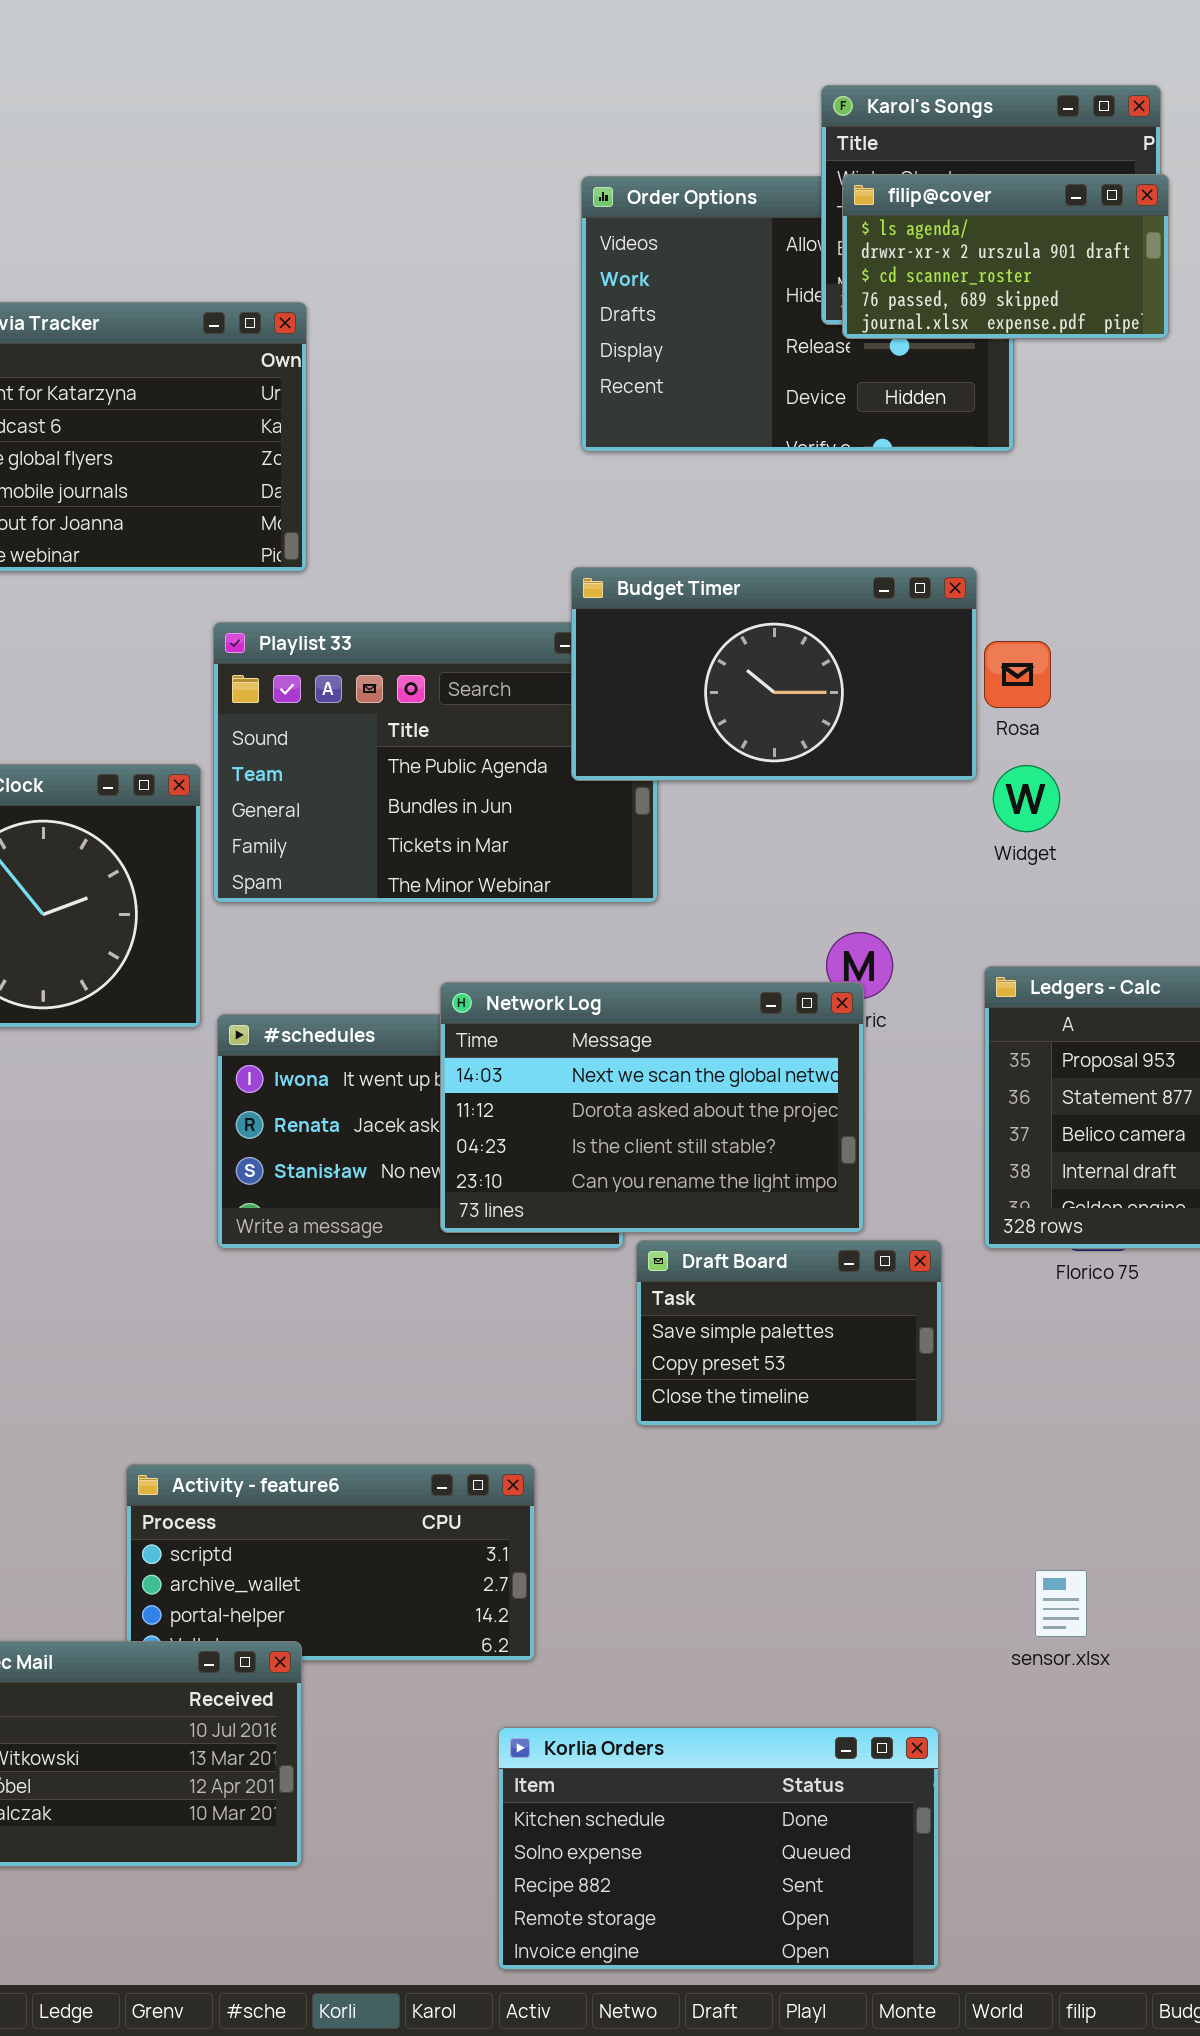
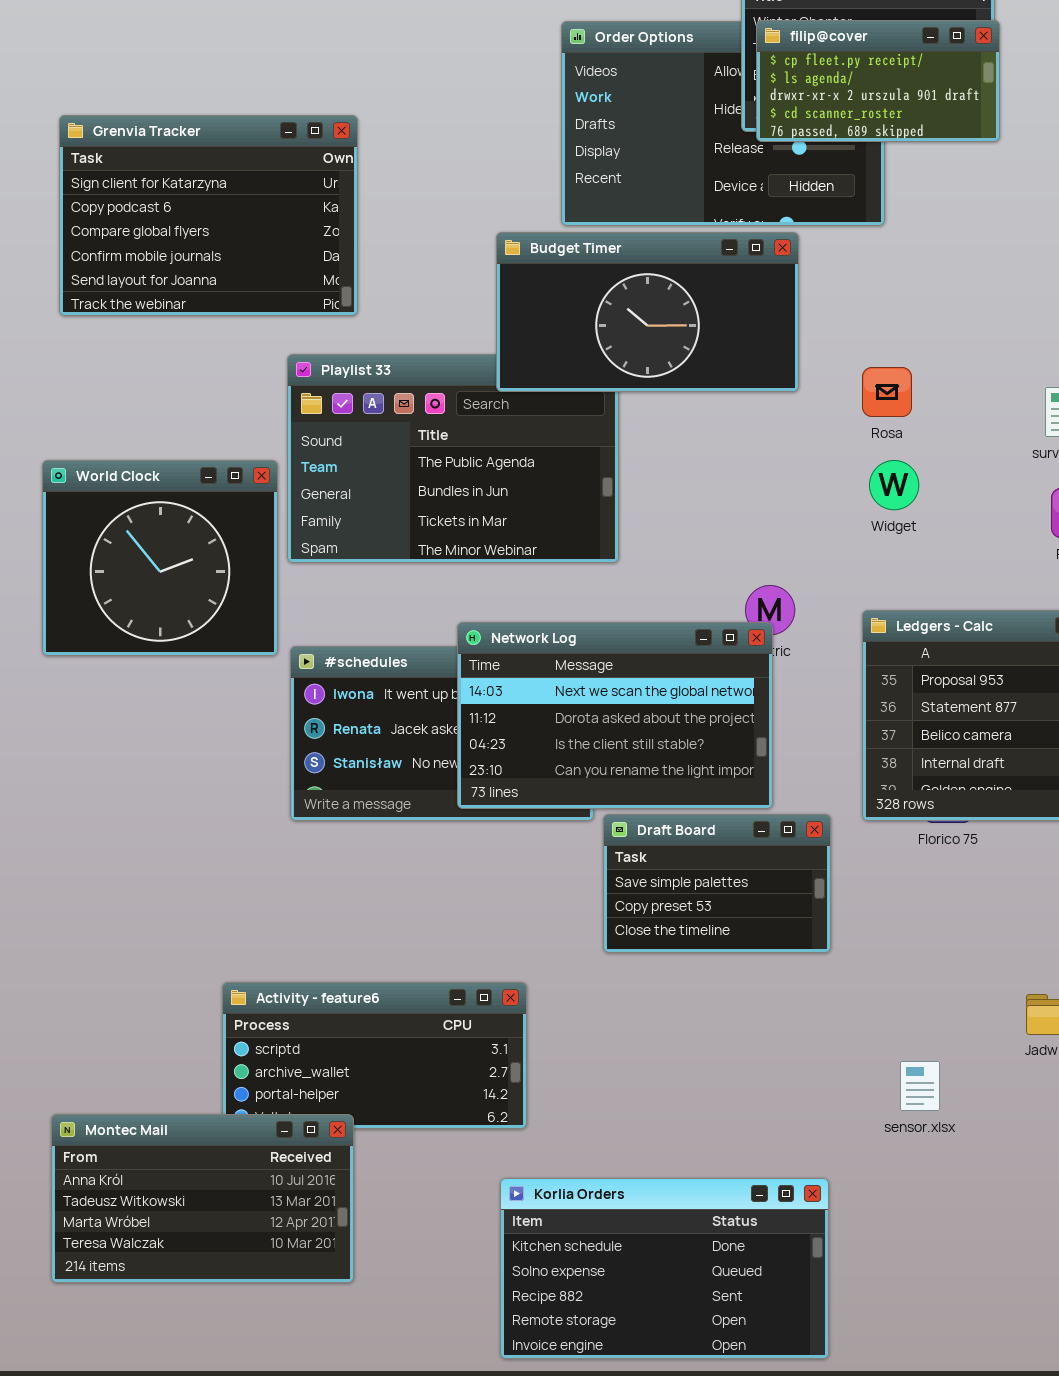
filip@cover: [842,174,1169,339] -> [756,20,1000,142], scrolled up 1 row
Budget Timer: [571,567,977,781] -> [496,232,799,392], moved

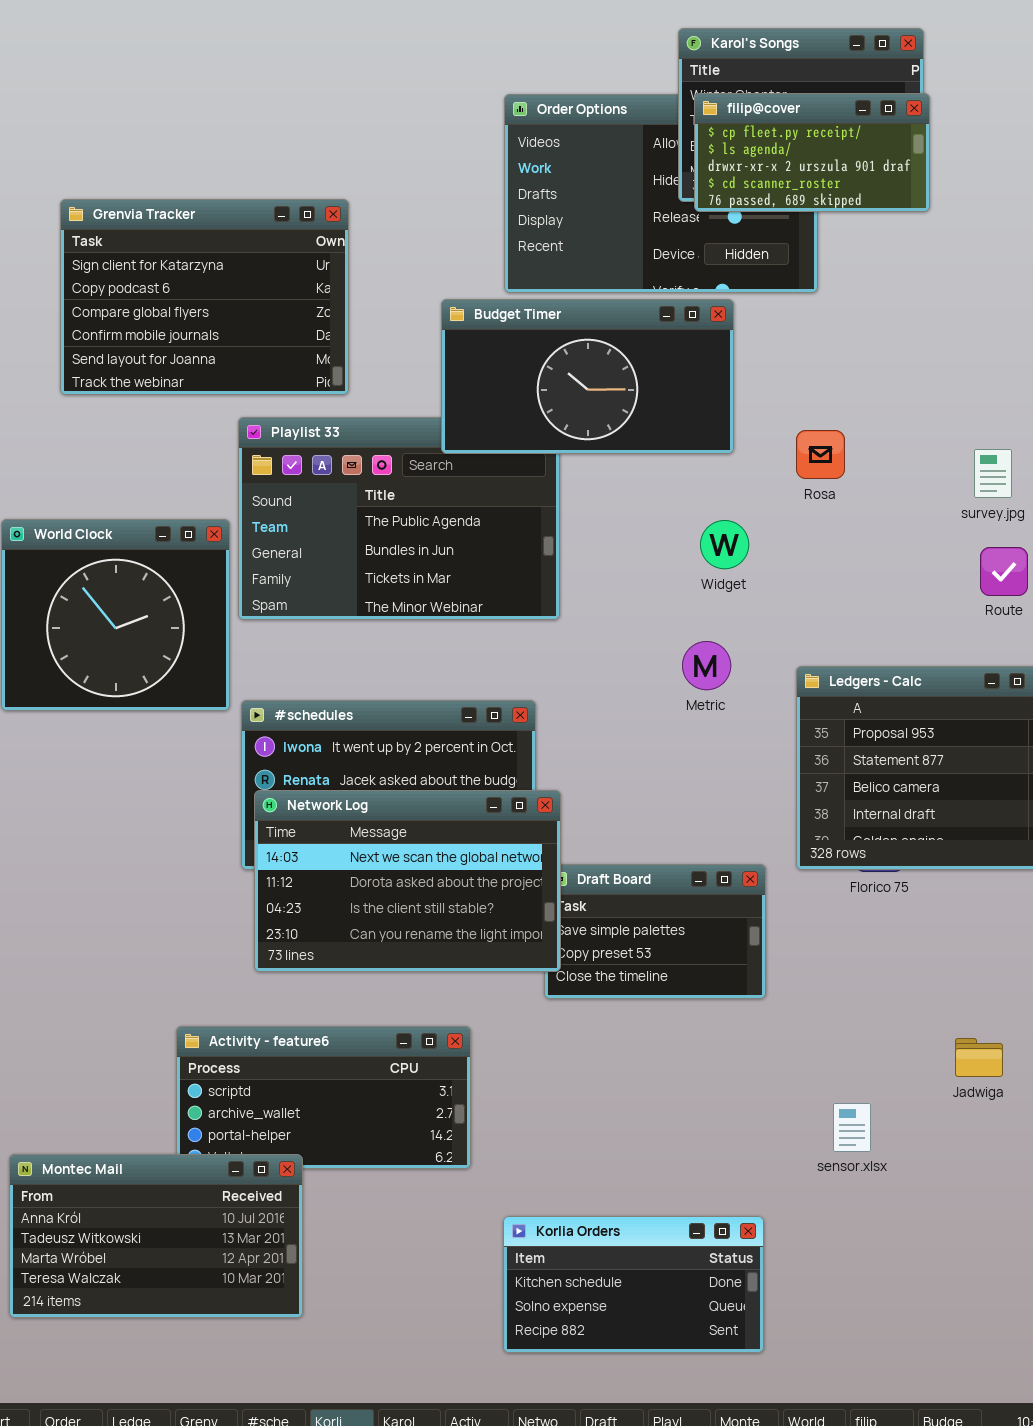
Grenvia Tracker: [59,115,358,316] -> [60,199,349,395], moved
Widget: [869,460,919,510] -> [700,520,749,569], moved
Network Log: [457,622,773,809] -> [254,790,561,972], moved
Korlia Orders: [500,1178,829,1359] -> [503,1216,764,1353], resized

